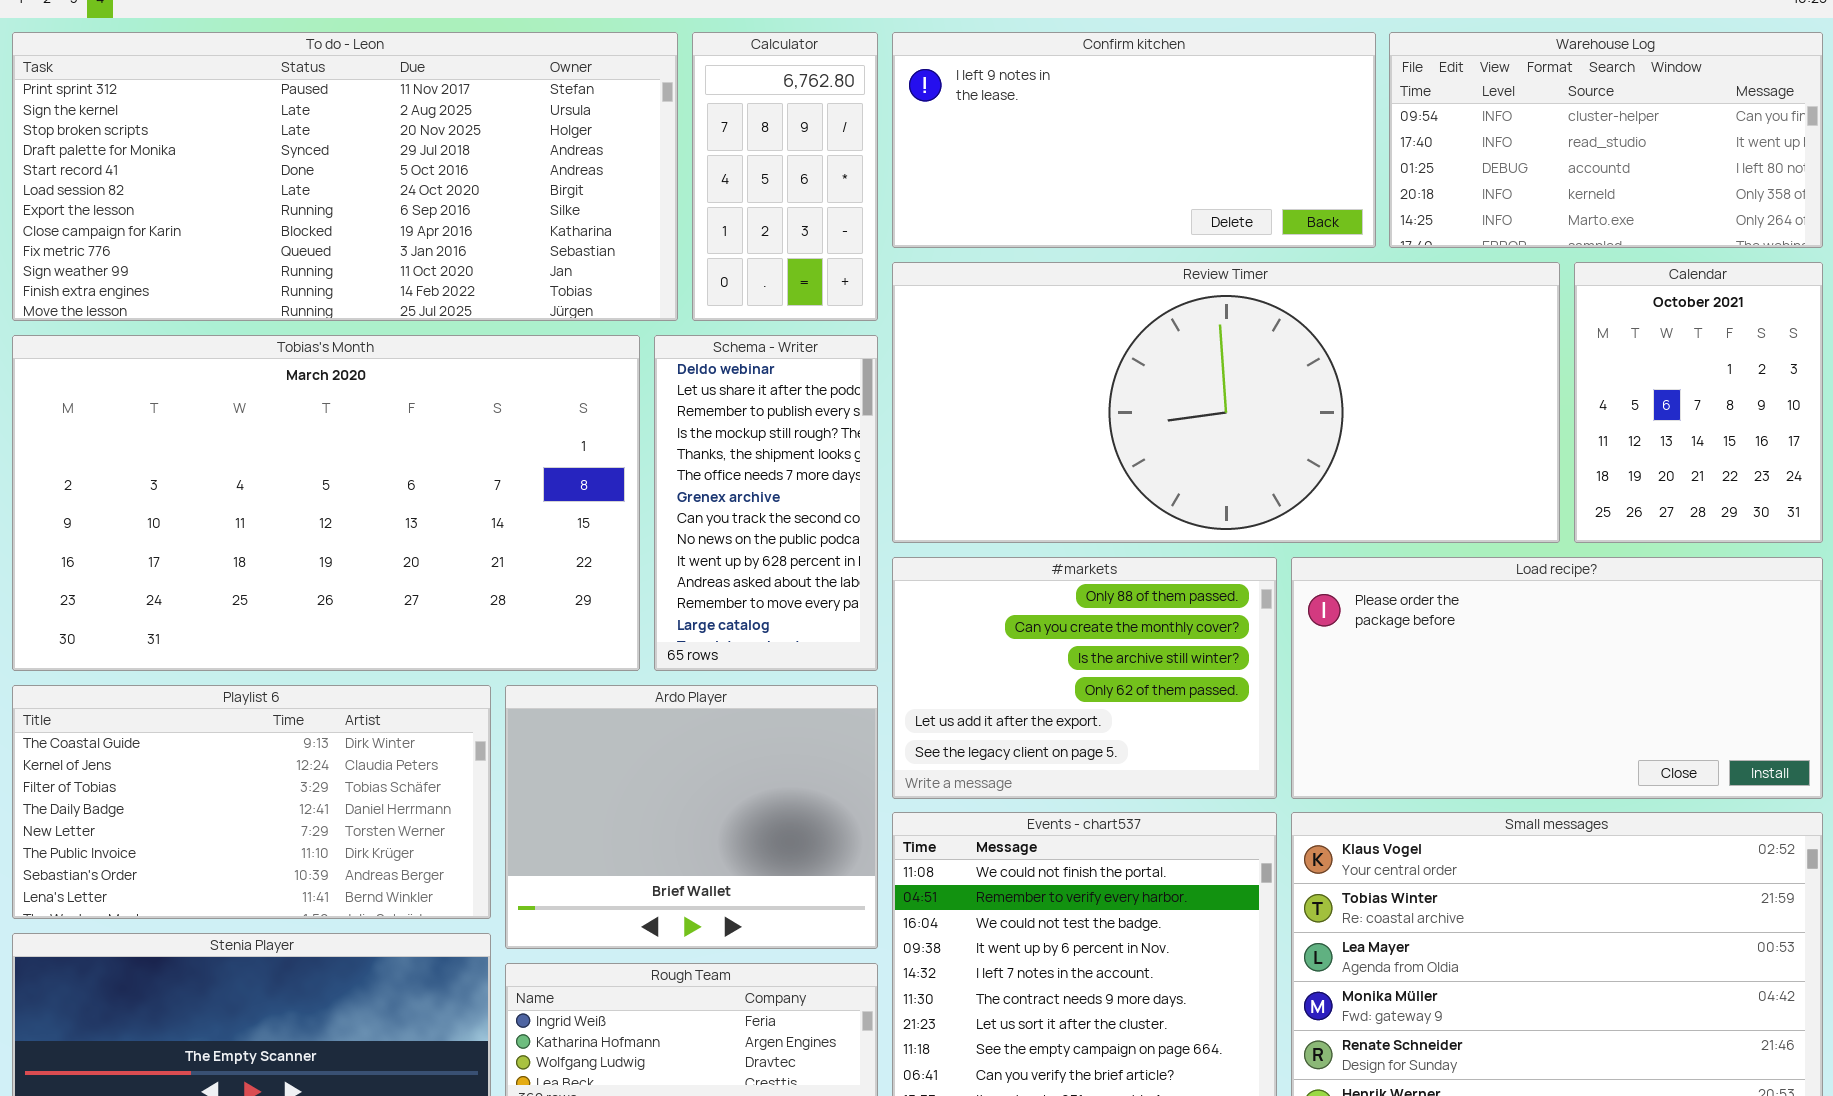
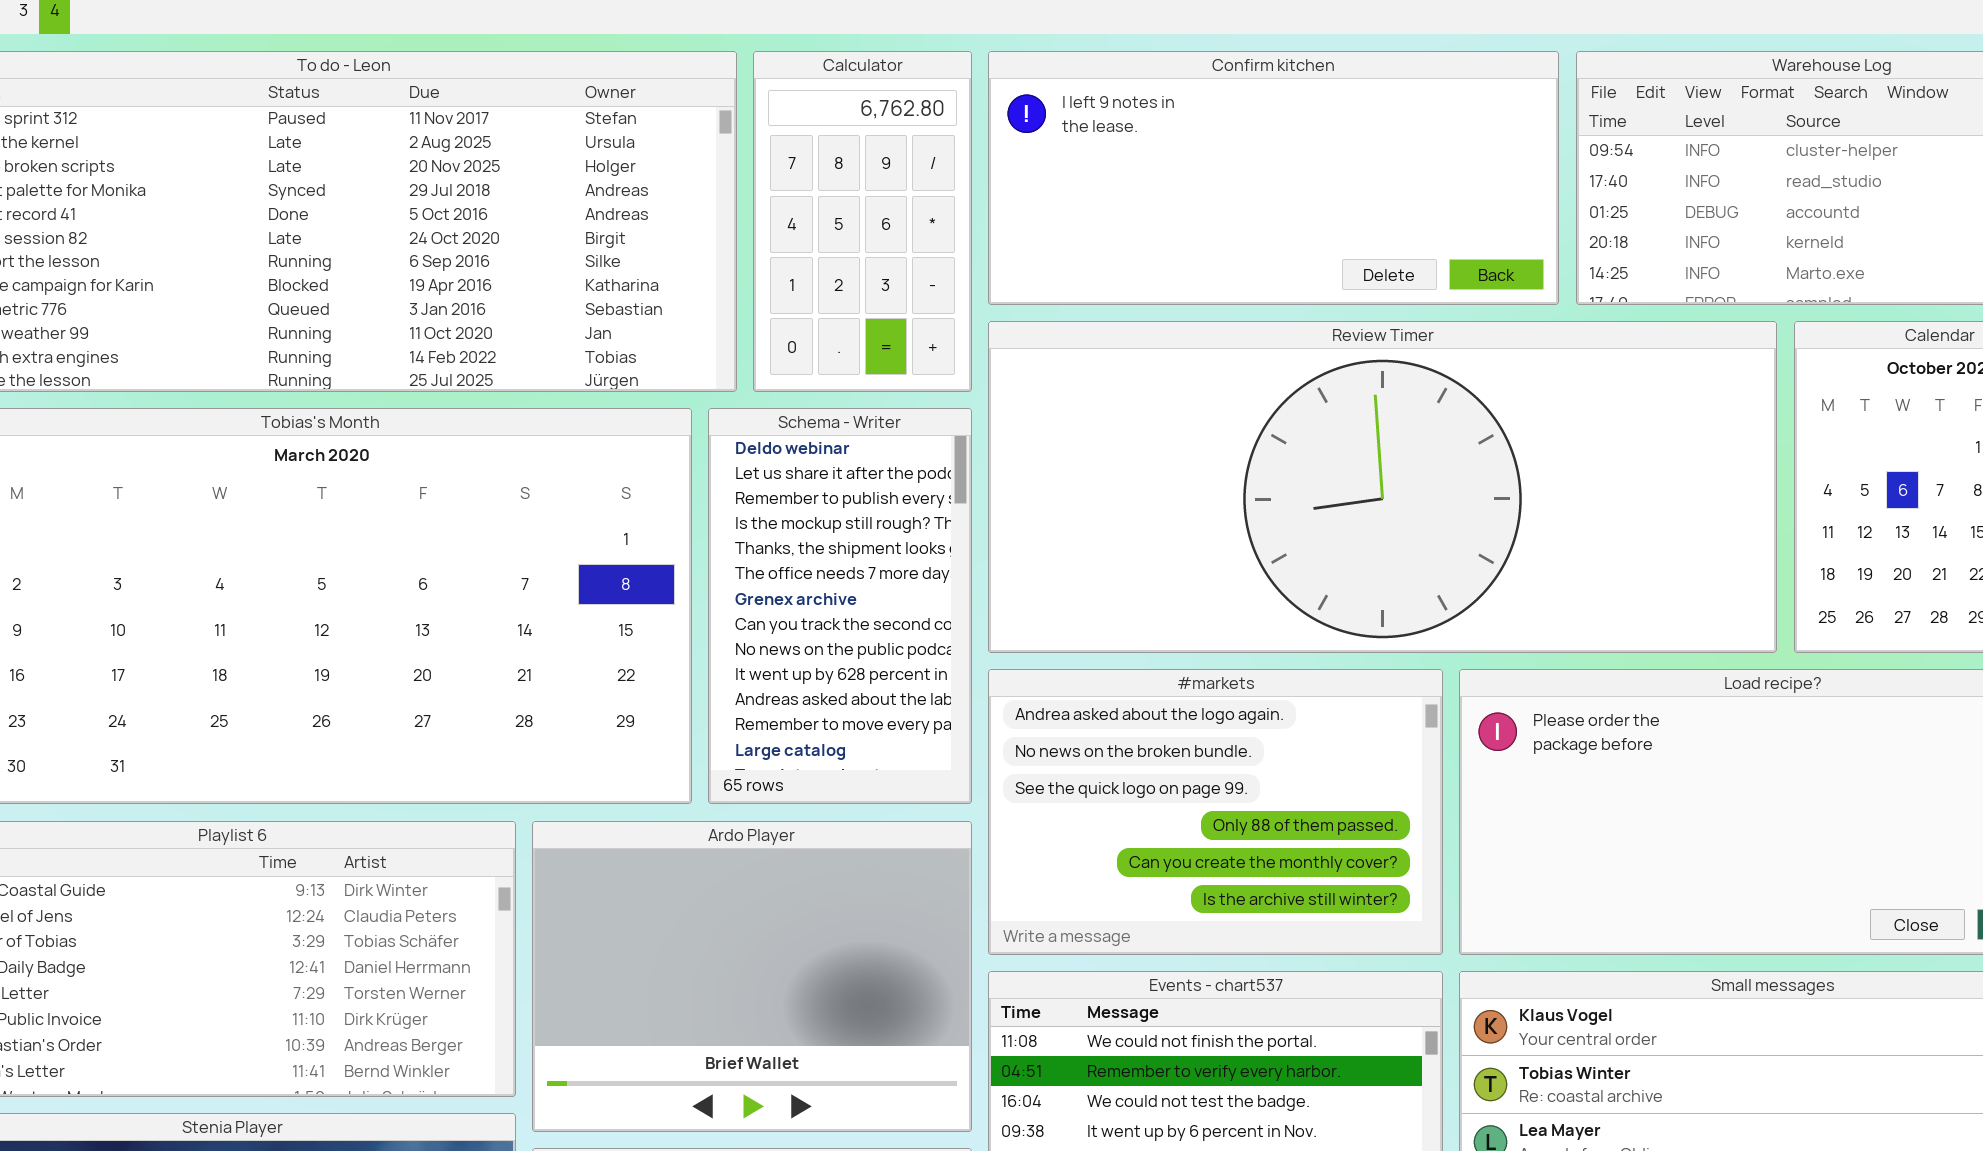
#markets: [892,557,1277,799] -> [988,669,1443,955], scrolled up 3 rows

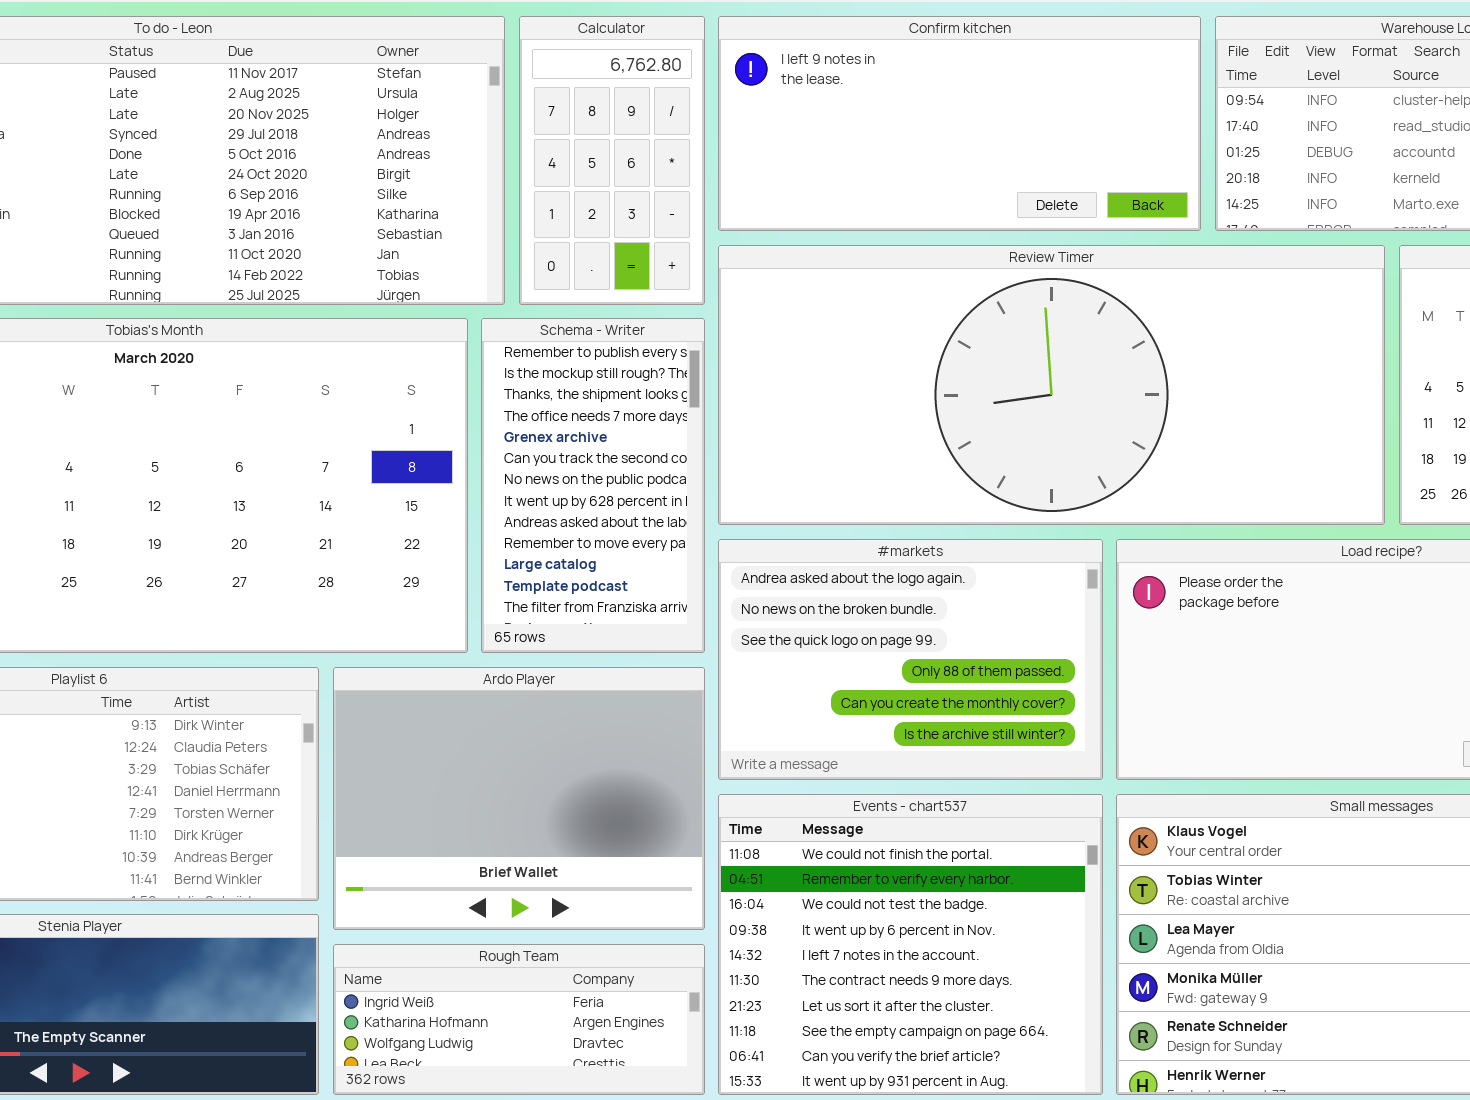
Schema - Writer: [708,408,972,804] -> [481,318,705,653], scrolled down 2 rows

